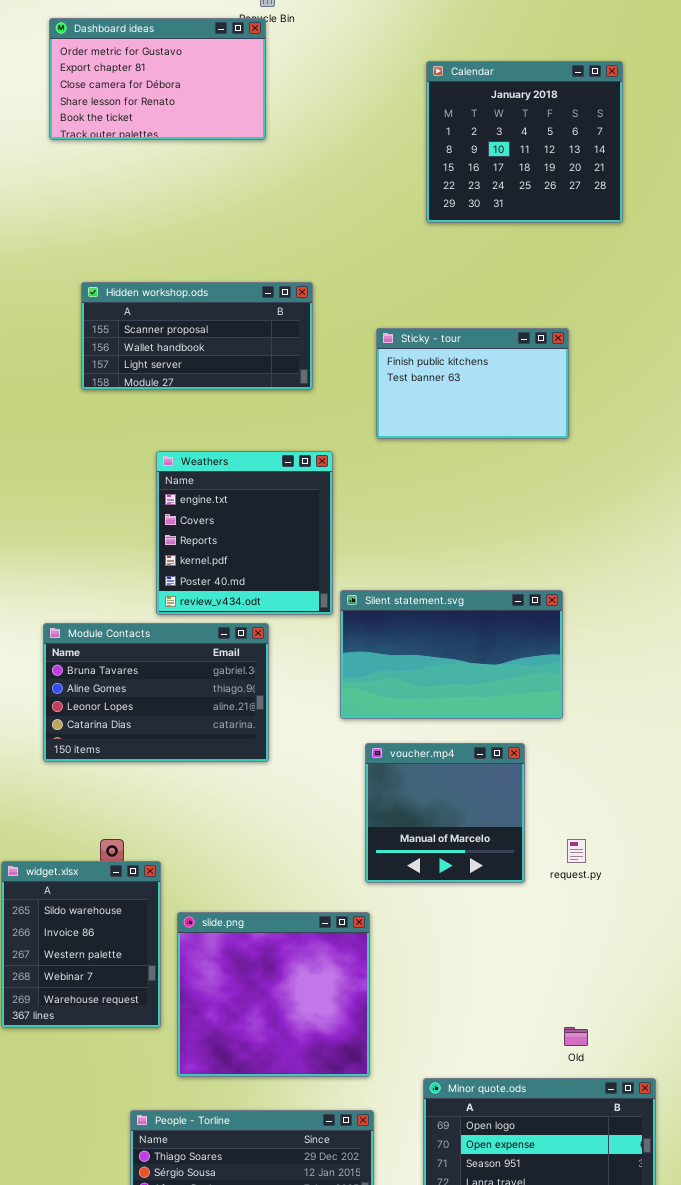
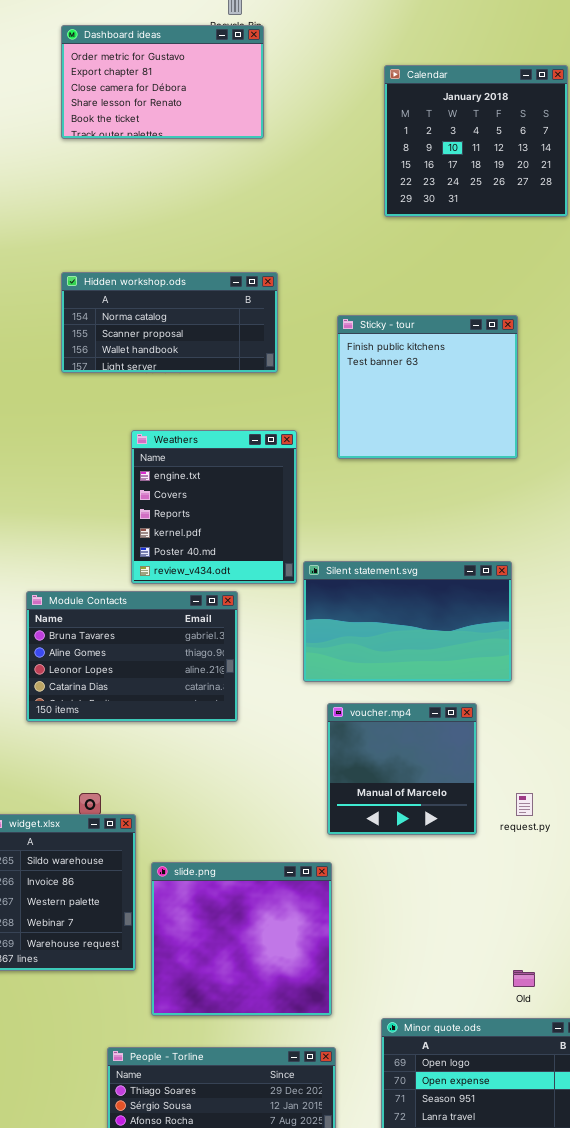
Dashboard ideas: [49,18,266,140] -> [61,25,264,139], moved
Hidden workshop.ods: [81,282,313,390] -> [61,272,278,373], scrolled up 1 row
Sticky - tour: [376,328,569,439] -> [337,315,518,459], resized

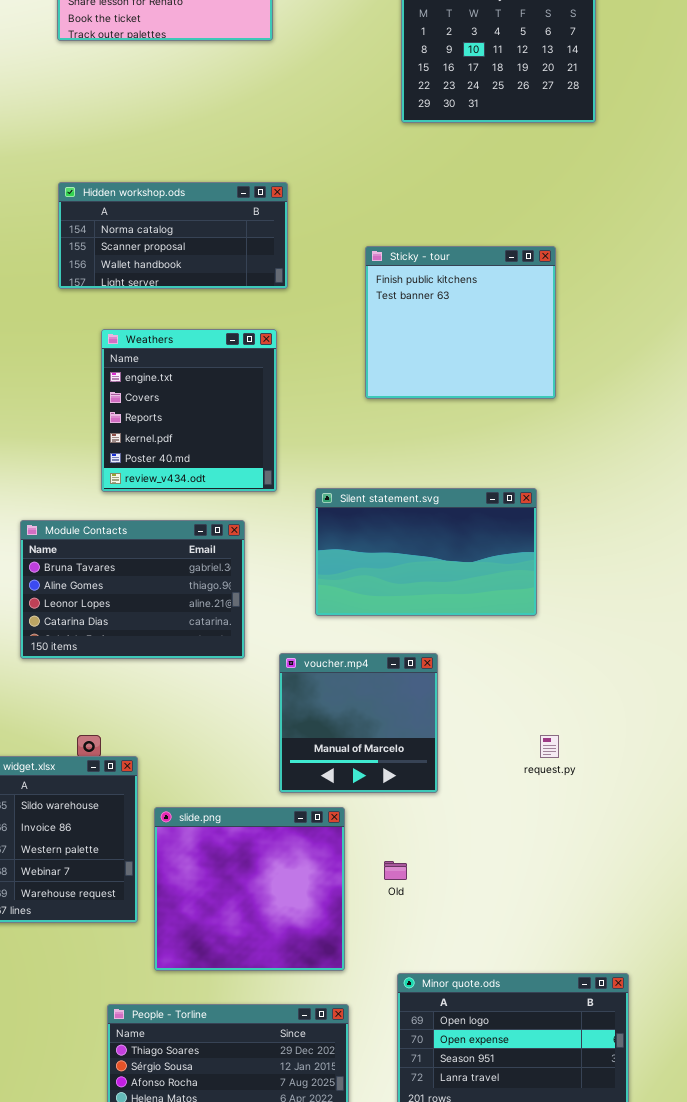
Sticky - tour: [337,315,518,459] -> [365,246,556,399], moved
Weathers: [131,430,297,584] -> [101,329,277,492], moved
voucher.mp4: [327,703,477,835] -> [279,653,438,793], moved
Old: [513,970,535,987] -> [384,861,407,880], moved

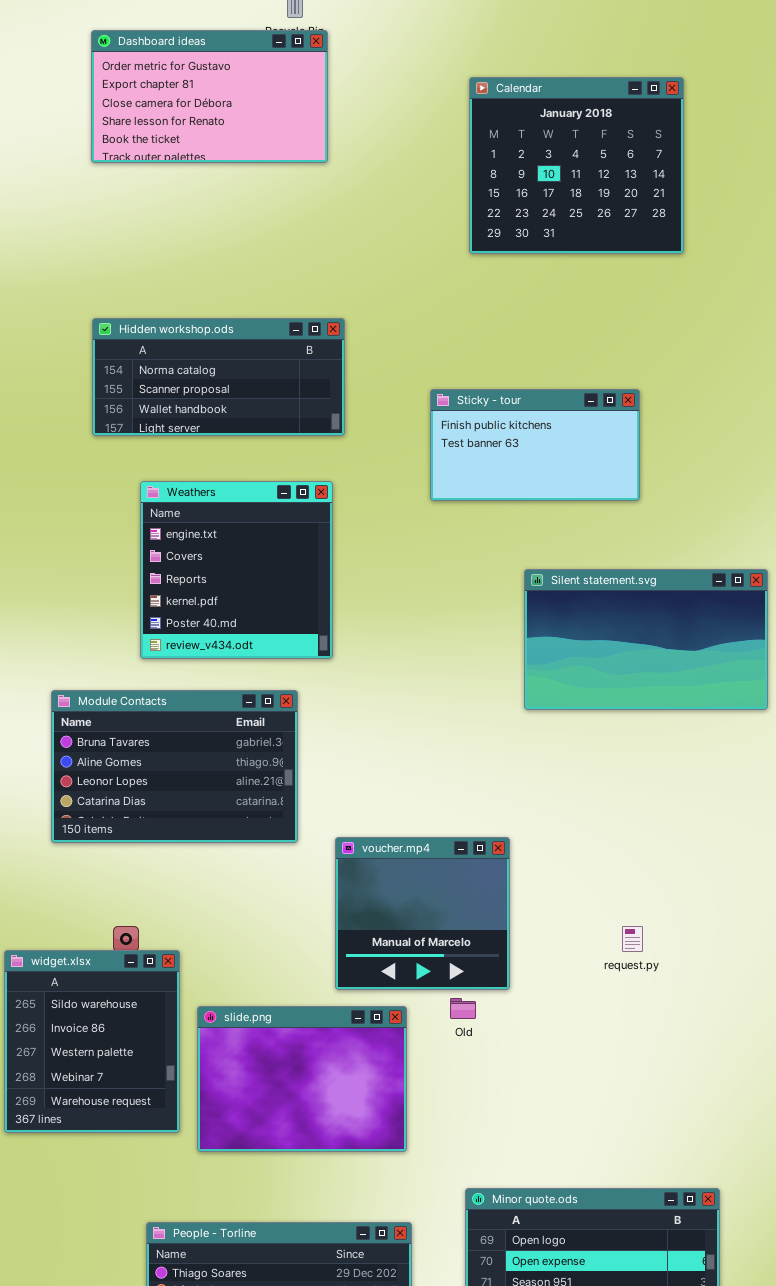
Sticky - tour: [365,246,556,399] -> [430,389,640,501], resized
Silent statement.svg: [315,488,537,616] -> [524,569,768,710], moved
slide.png: [154,807,345,971] -> [197,1006,407,1152], resized
Old: [384,861,407,880] -> [450,998,476,1019], moved

